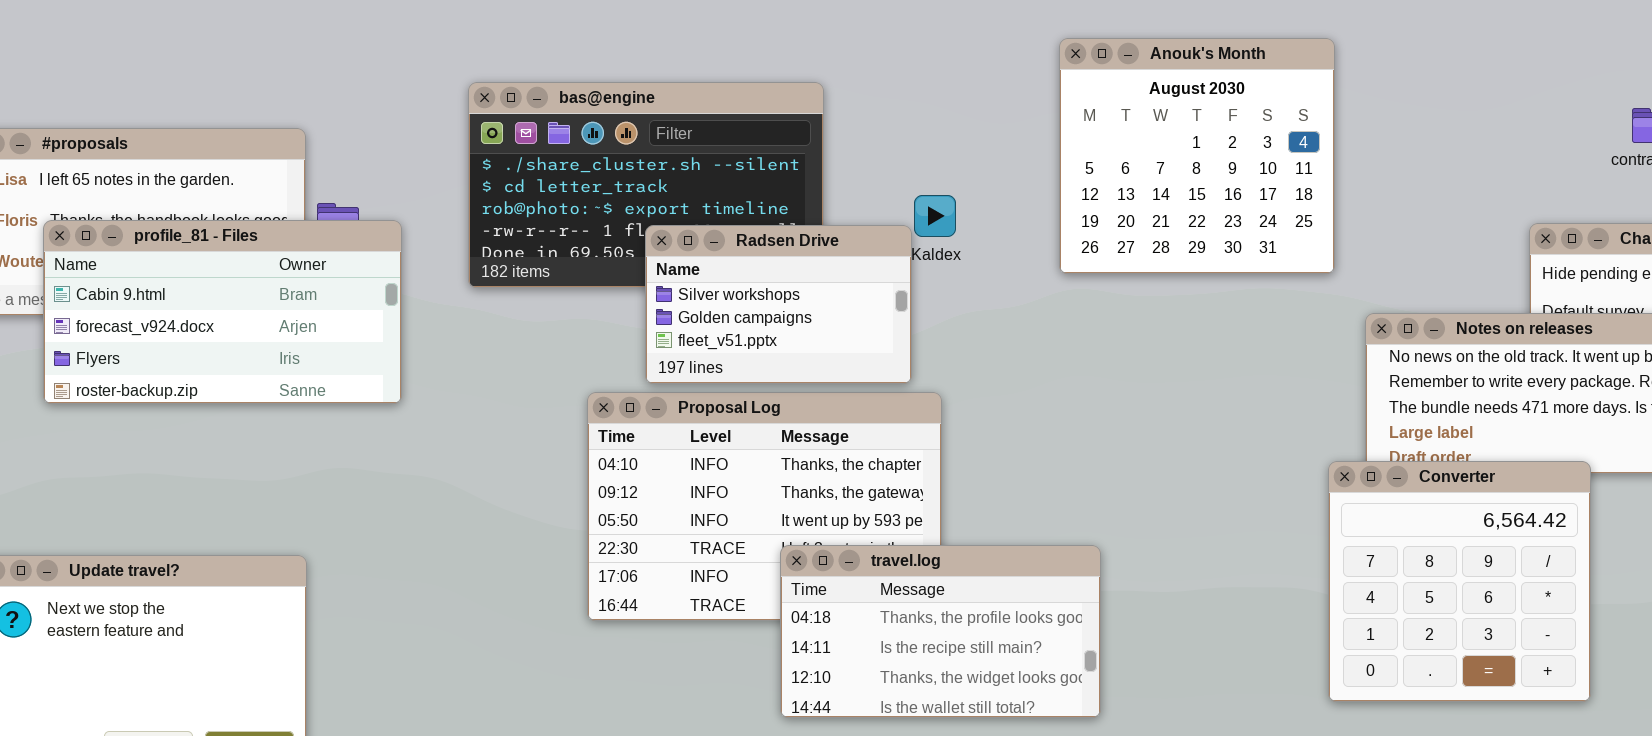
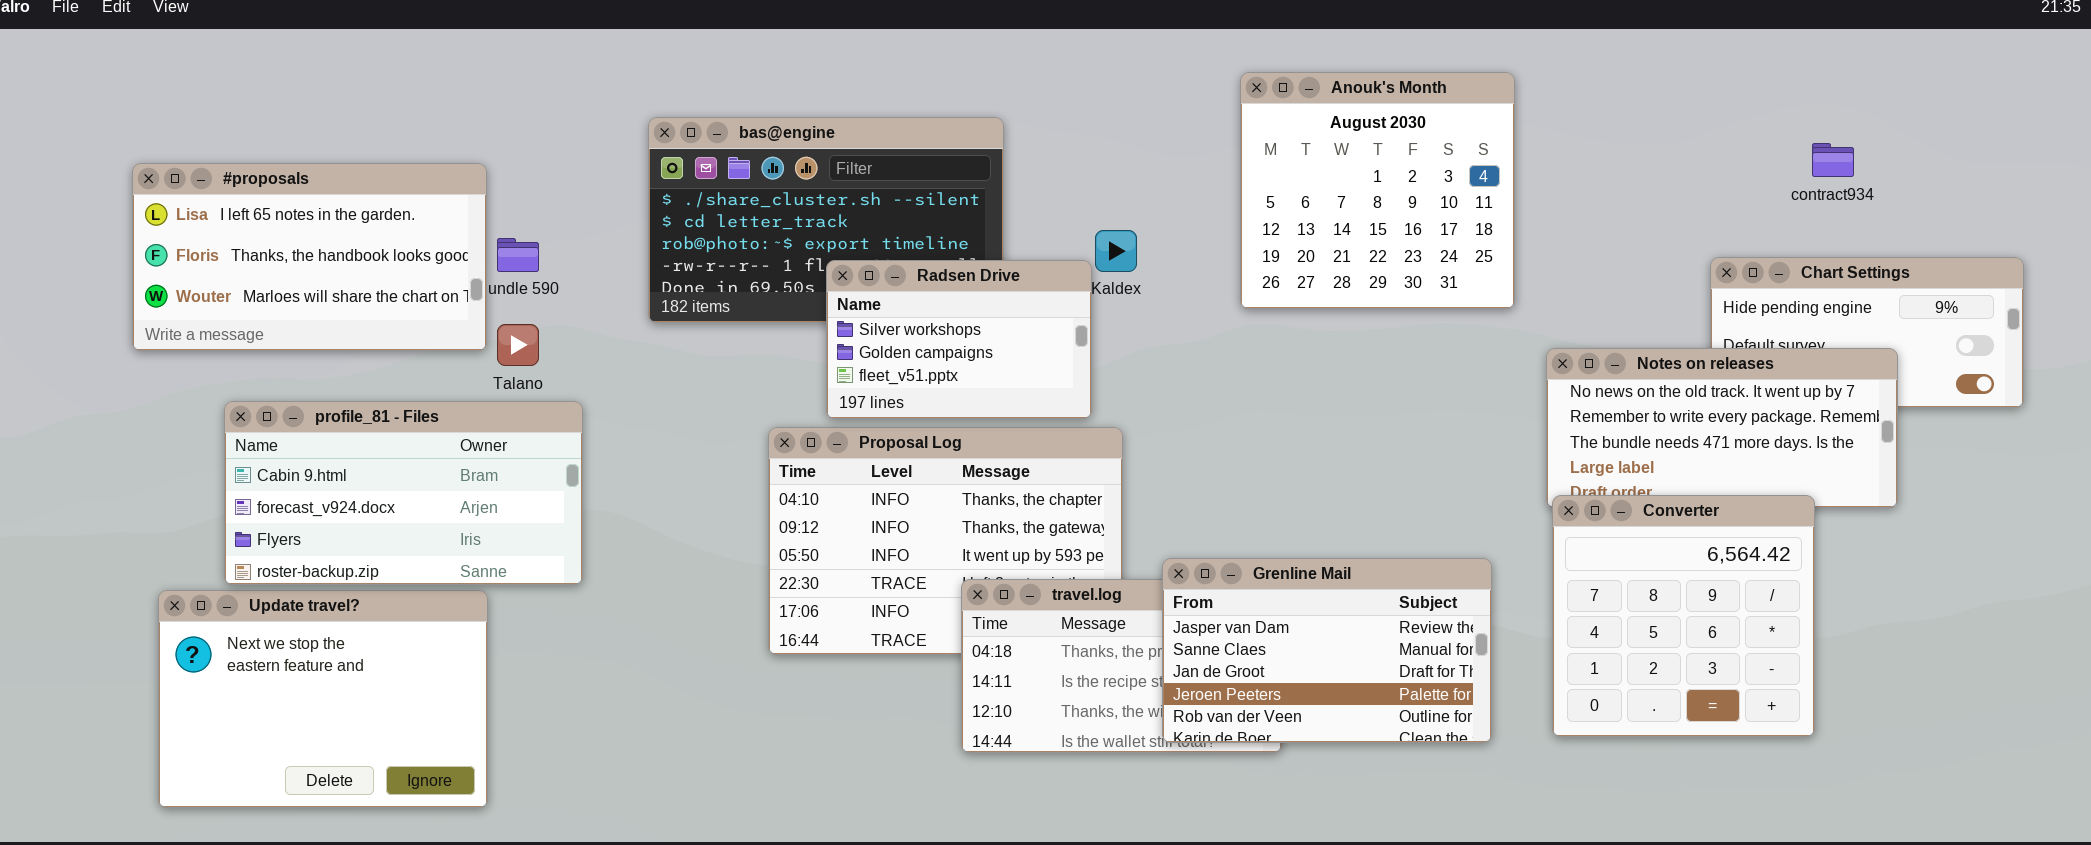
profile_81 - Files: [43,220,402,404] -> [224,401,583,585], moved
Converter: [1328,461,1591,702] -> [1552,495,1815,737], moved
Grenline Mail: none -> [1162,558,1492,743], opened

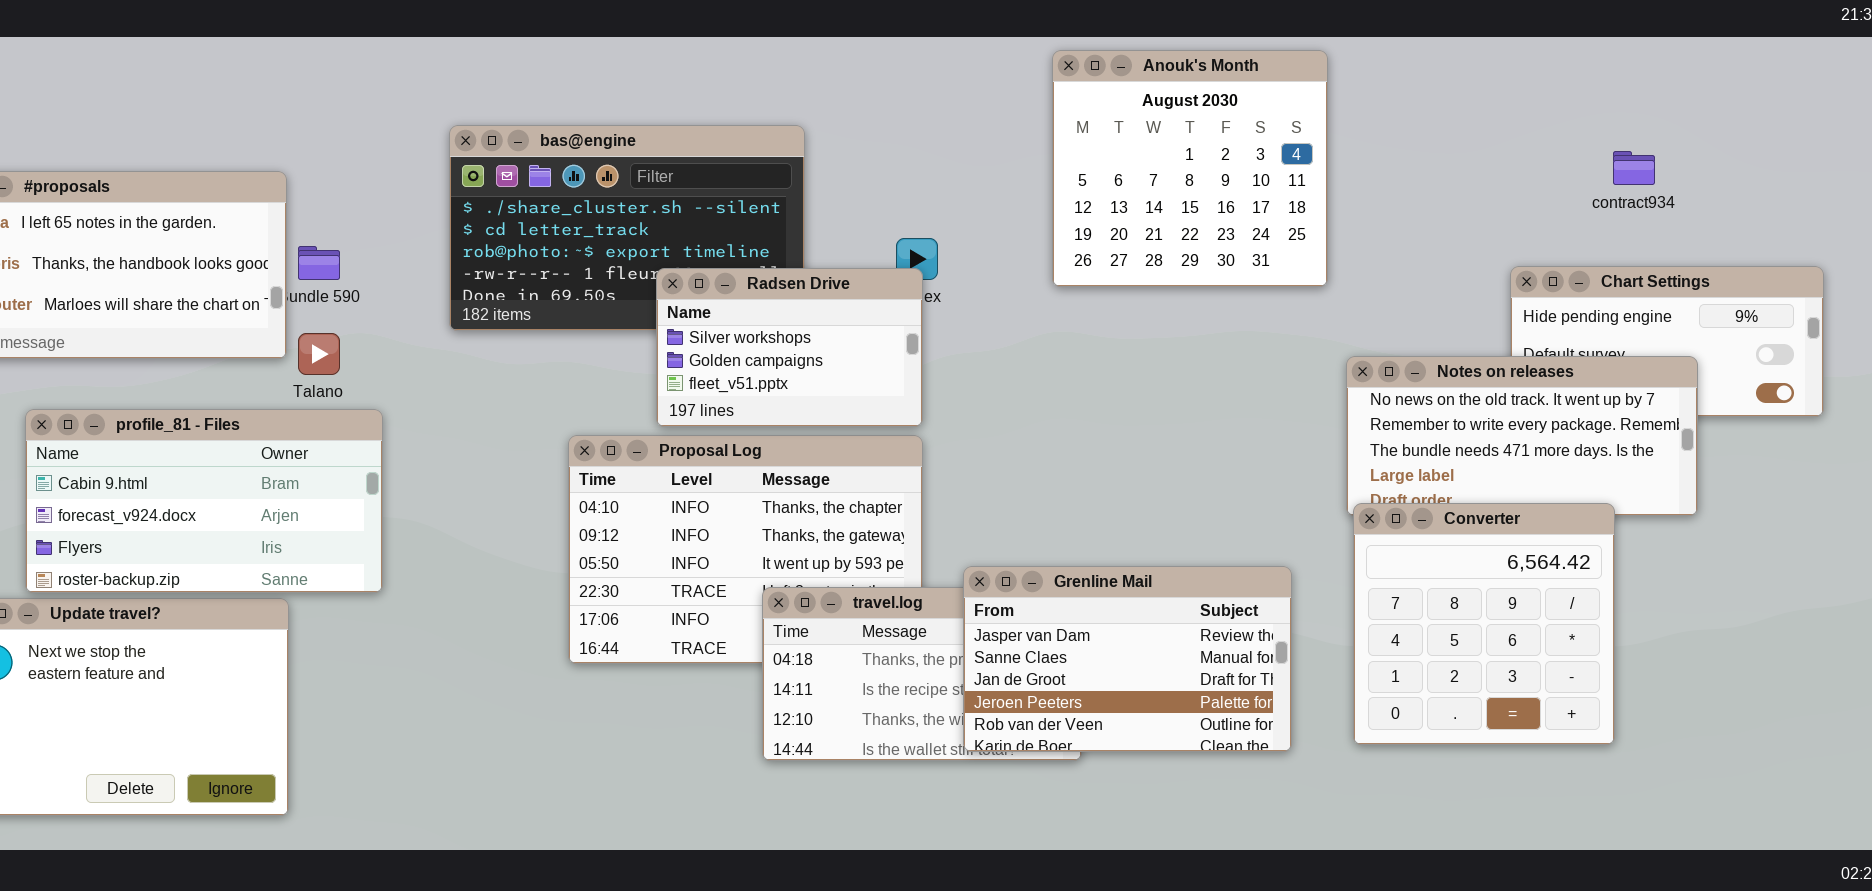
Anouk's Month: [1240,72,1515,309] -> [1052,50,1328,287], moved
Radsen Drive: [826,260,1092,419] -> [656,268,923,427], moved

